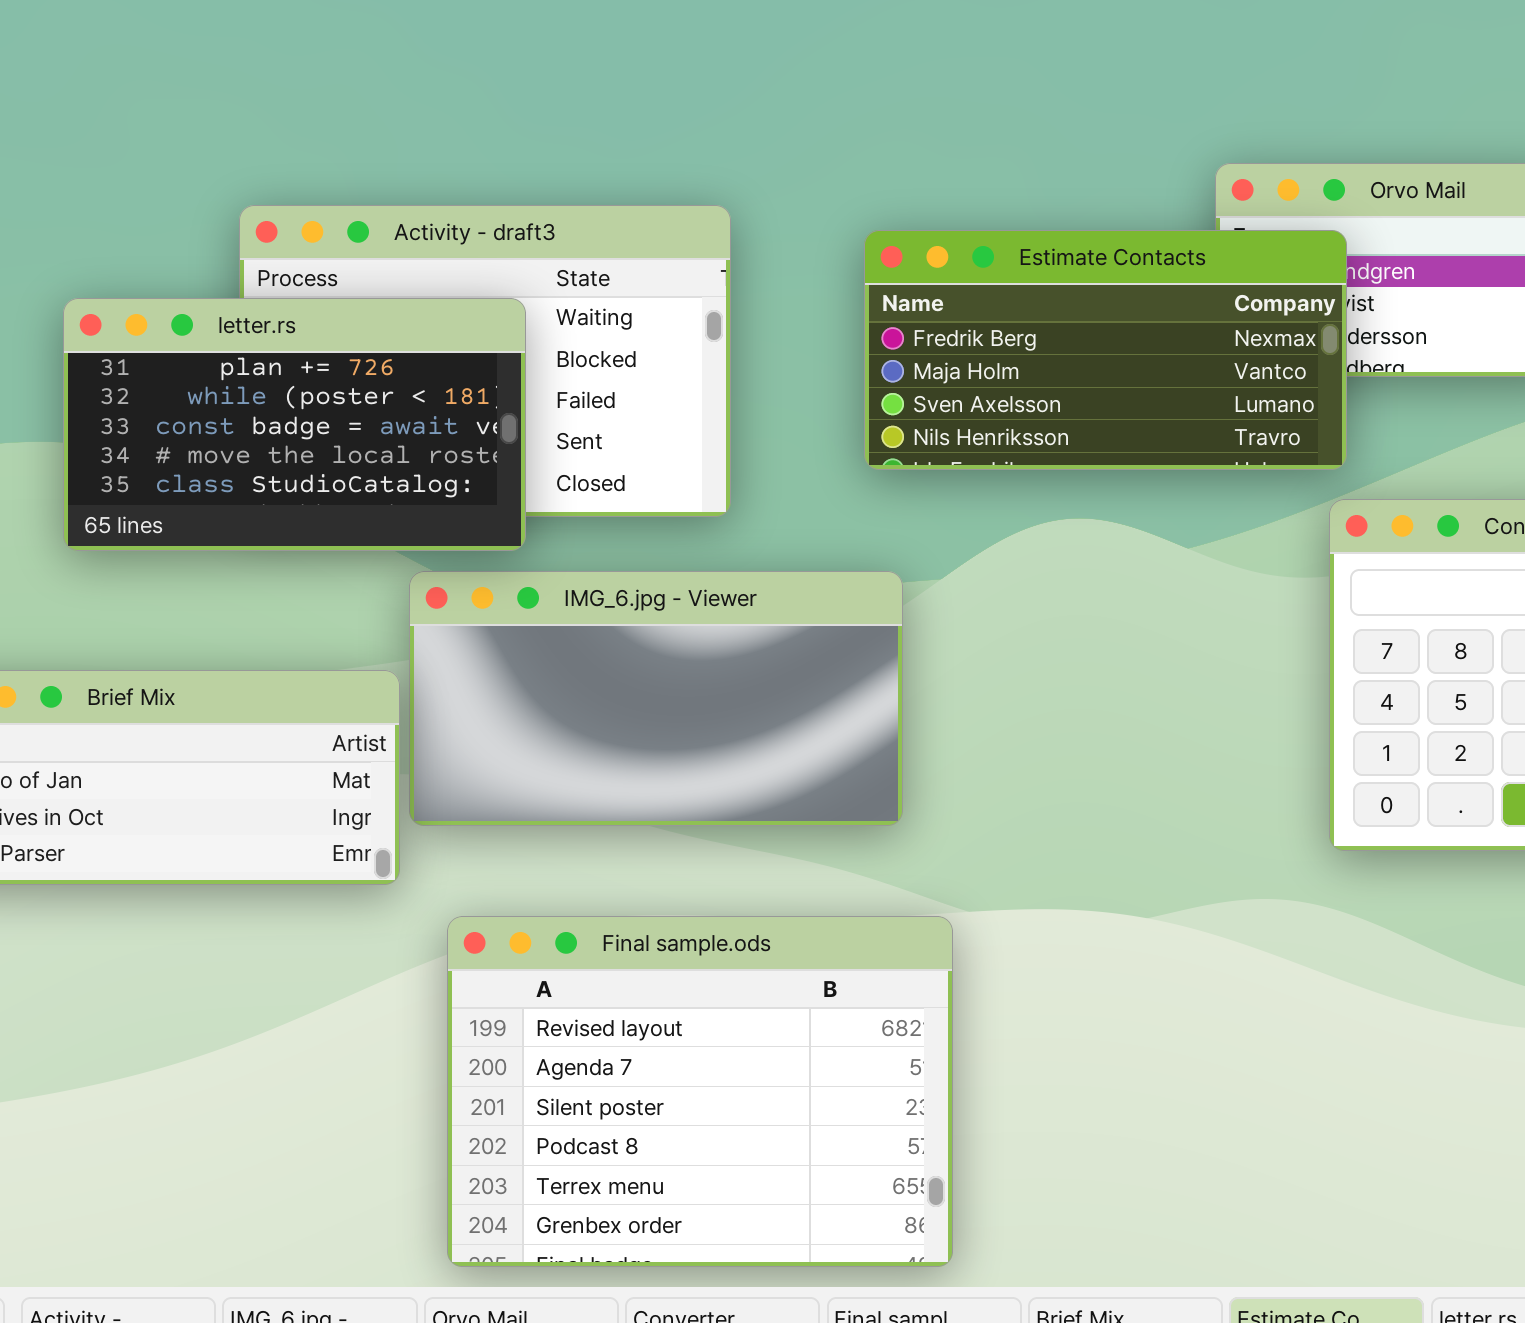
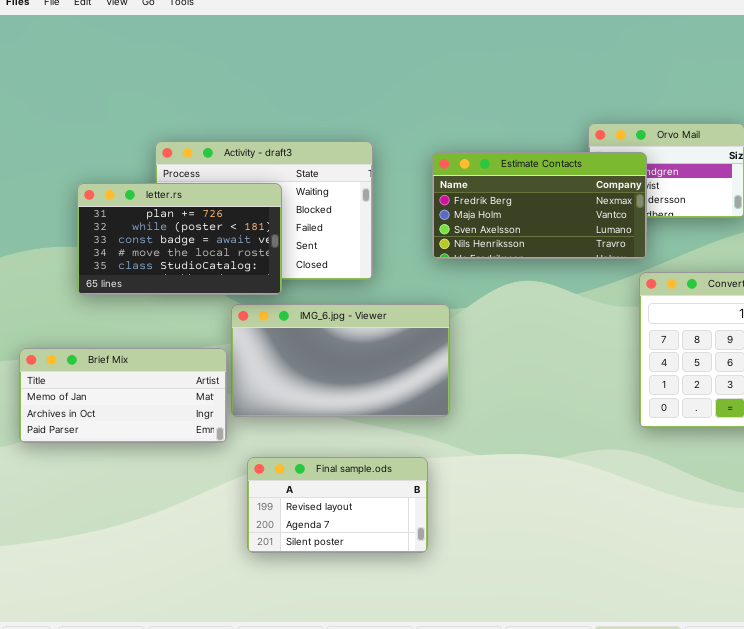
Final sample.ods: [447,916,953,1267] -> [247,457,428,553], resized

